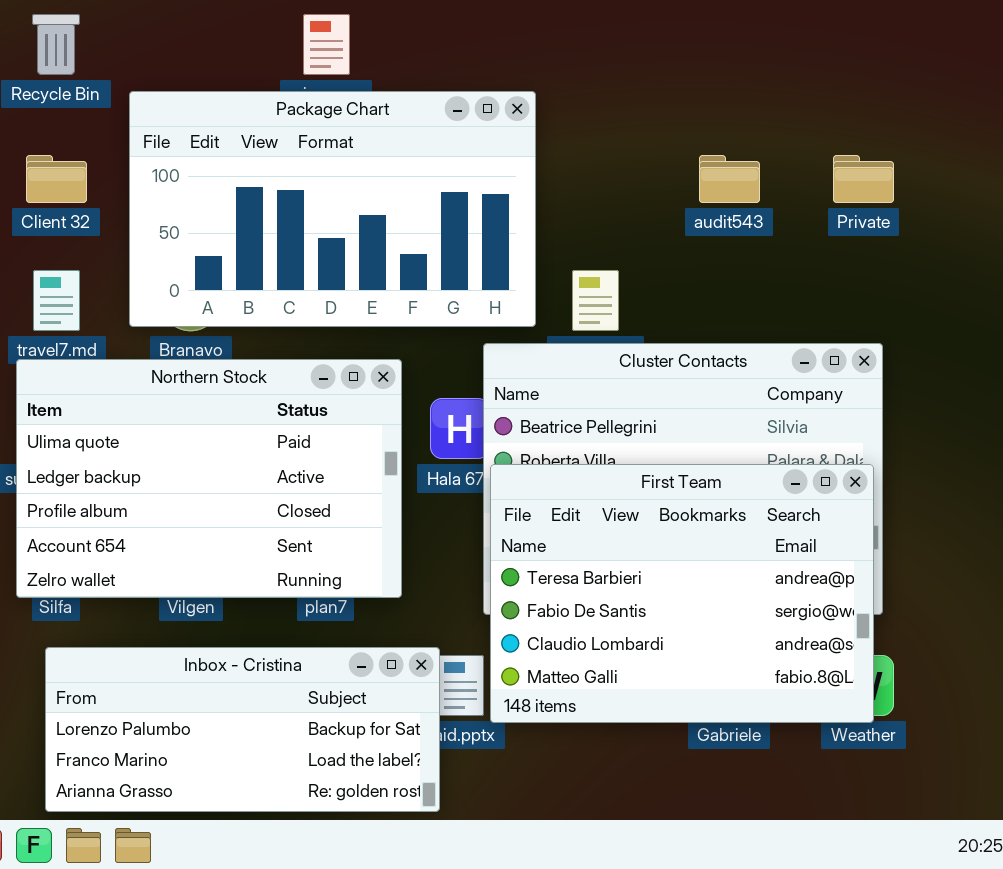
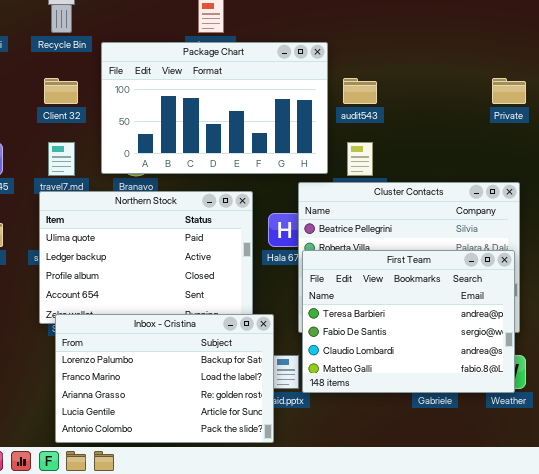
audit543: [699,155,760,203] -> [343,78,377,104], moved
Inbox - Cristina: [45,647,440,812] -> [55,314,274,443], resized

